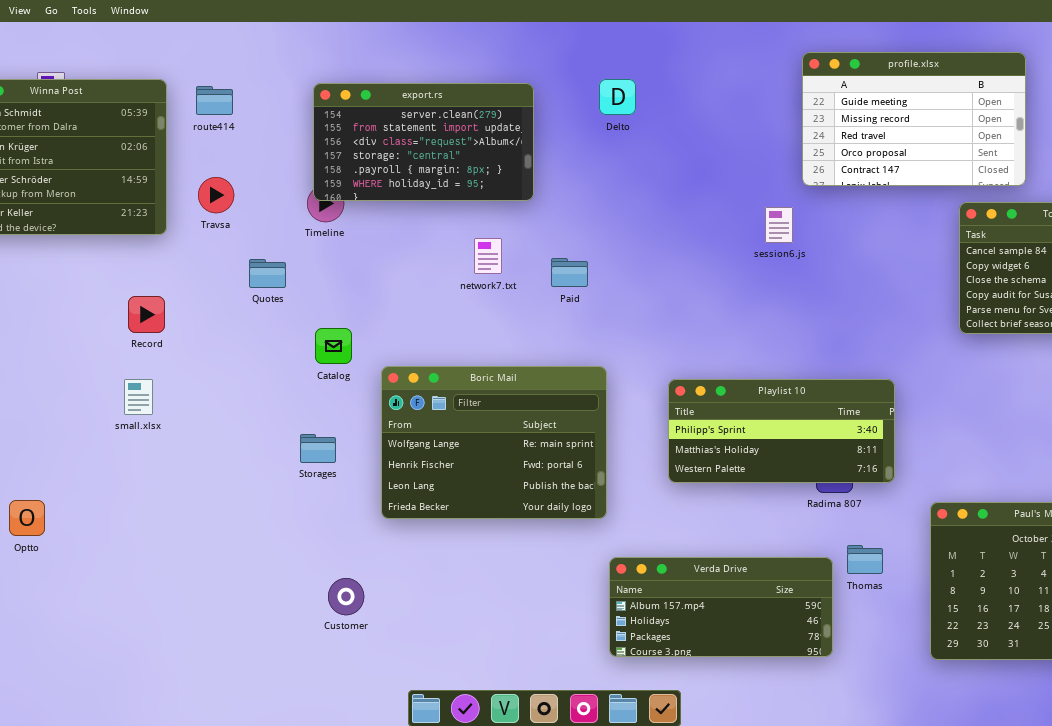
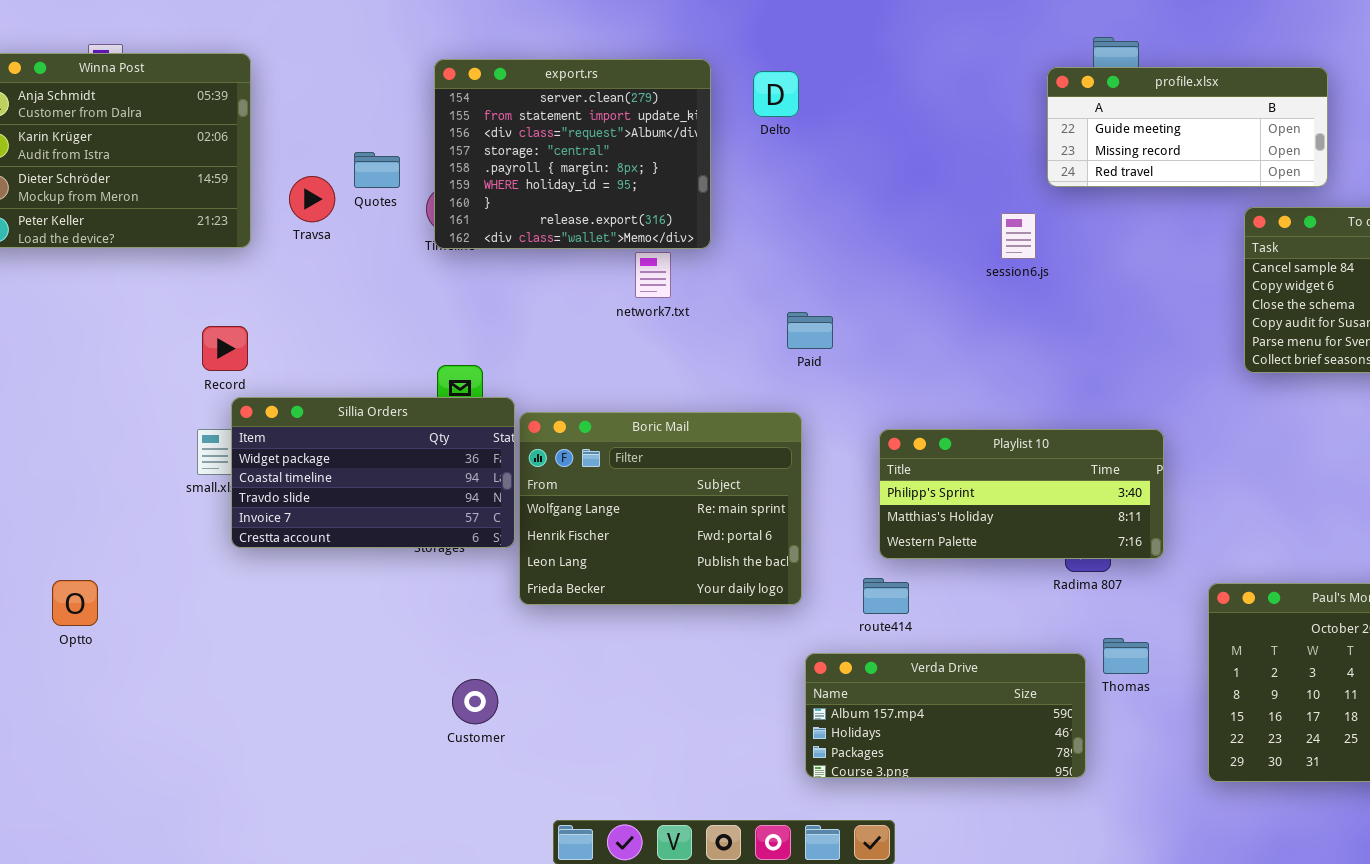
profile.xlsx: [802,52,1026,186] -> [1047,67,1328,187], resized
Delto: [599,79,636,115] -> [753,71,799,117], moved
export.rs: [313,83,534,201] -> [434,59,711,249], resized
route414: [196,86,233,115] -> [863,578,909,614], moved
Paid: [551,258,588,287] -> [787,312,833,349], moved
Quotes: [249,259,286,288] -> [354,152,400,188], moved
Sillia Orders: none -> [231,397,515,548], opened

